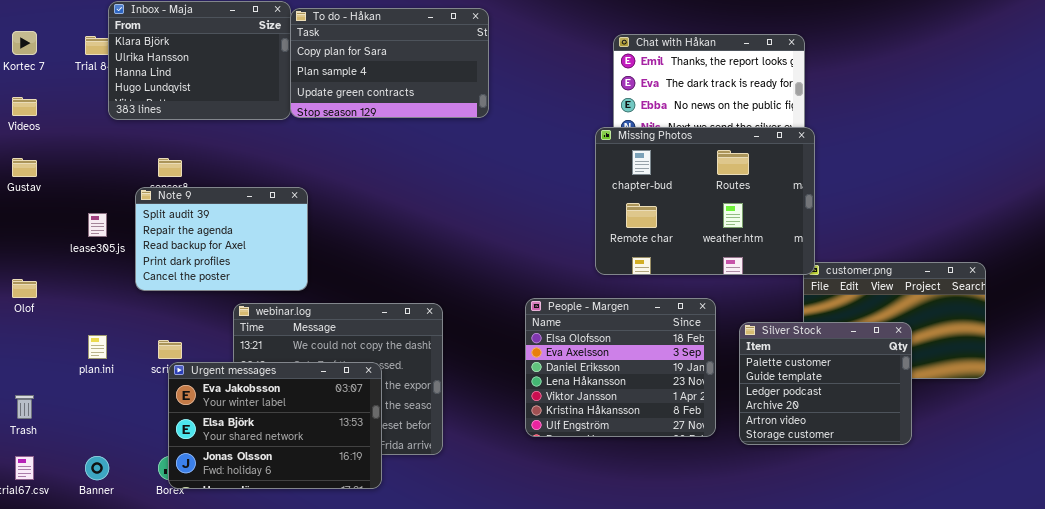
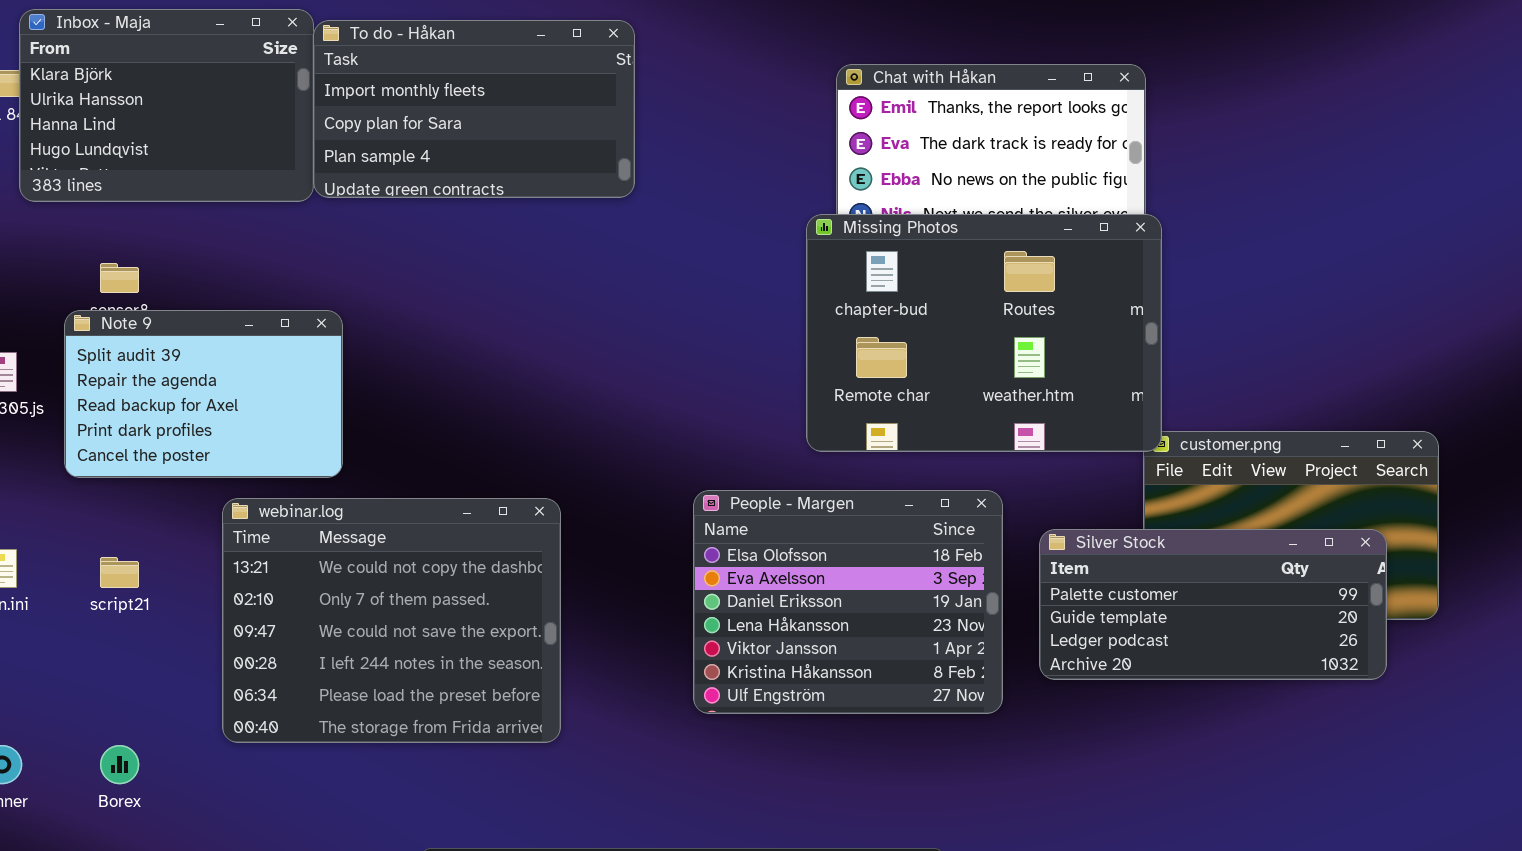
To do - Håkan: [290,8,489,118] -> [313,20,635,198], scrolled up 1 row
Silver Stock: [739,322,912,445] -> [1039,529,1387,680], resized
Urgent messages: [168,362,382,489] -> none, closed

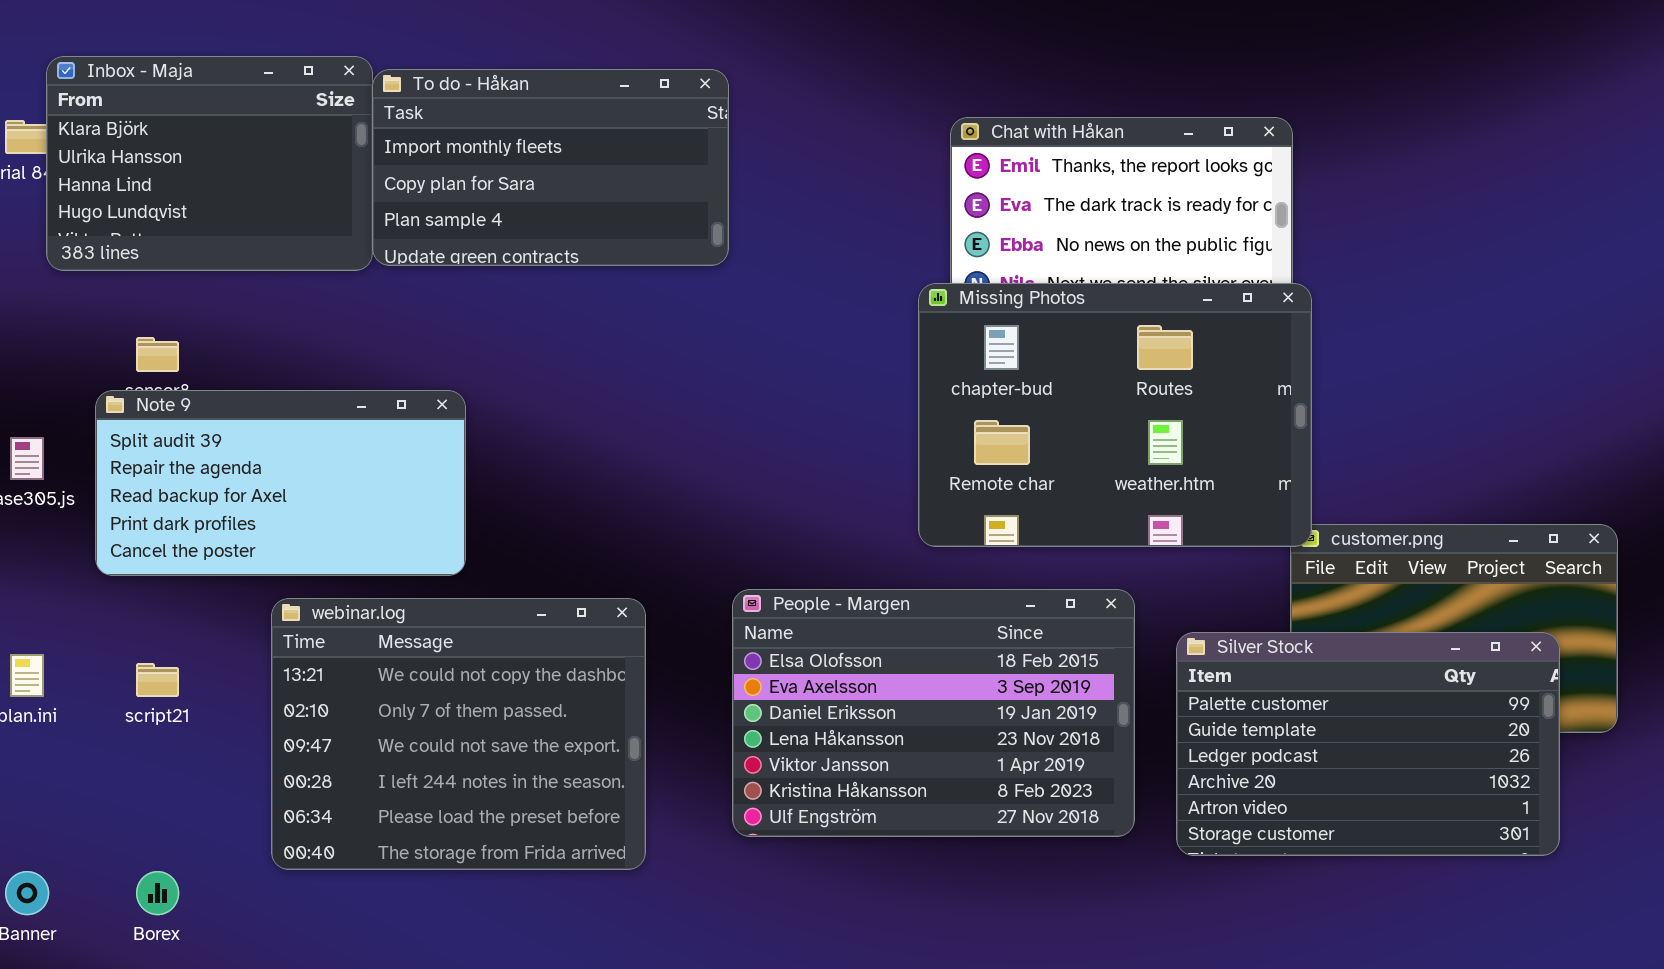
Note 9: [64,310,343,478] -> [95,390,466,576], resized
People - Margen: [693,490,1003,714] -> [732,589,1135,837], resized
Silver Stock: [1039,529,1387,680] -> [1176,632,1560,856], resized

